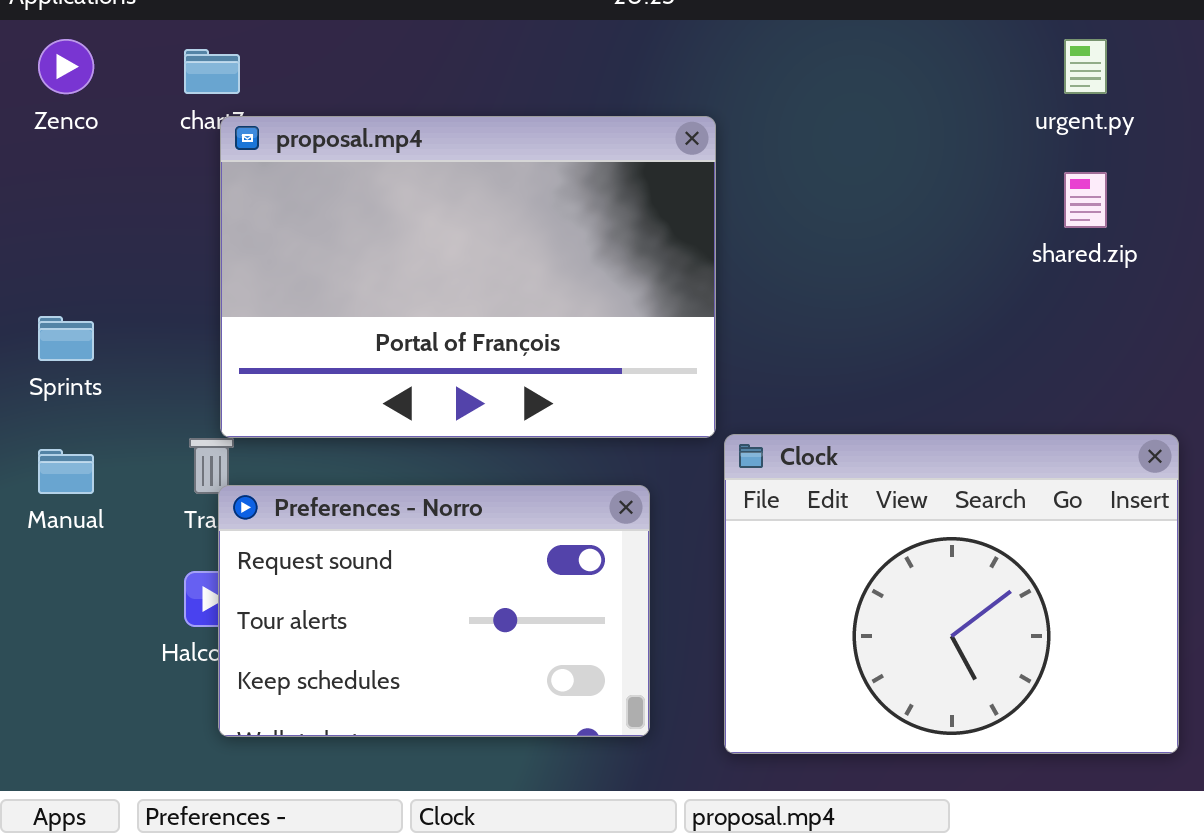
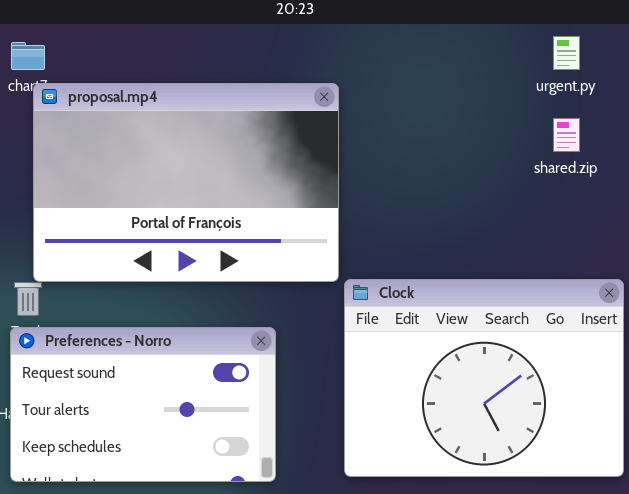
Preferences - Norro: [218,485,650,737] -> [10,327,276,482], moved

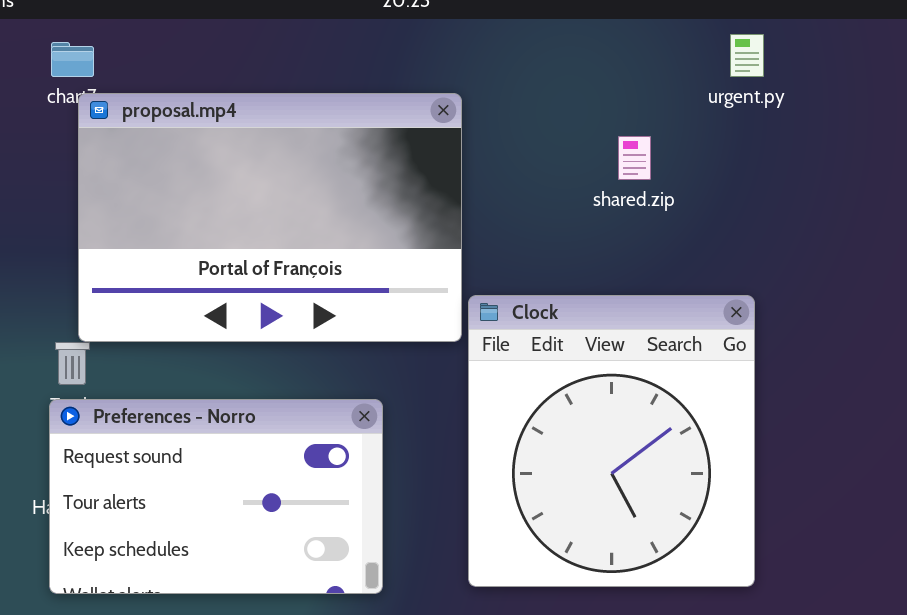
shared.zip: [553,118,580,152] -> [618,136,651,180], moved
Clock: [344,279,624,477] -> [468,295,755,587], resized

